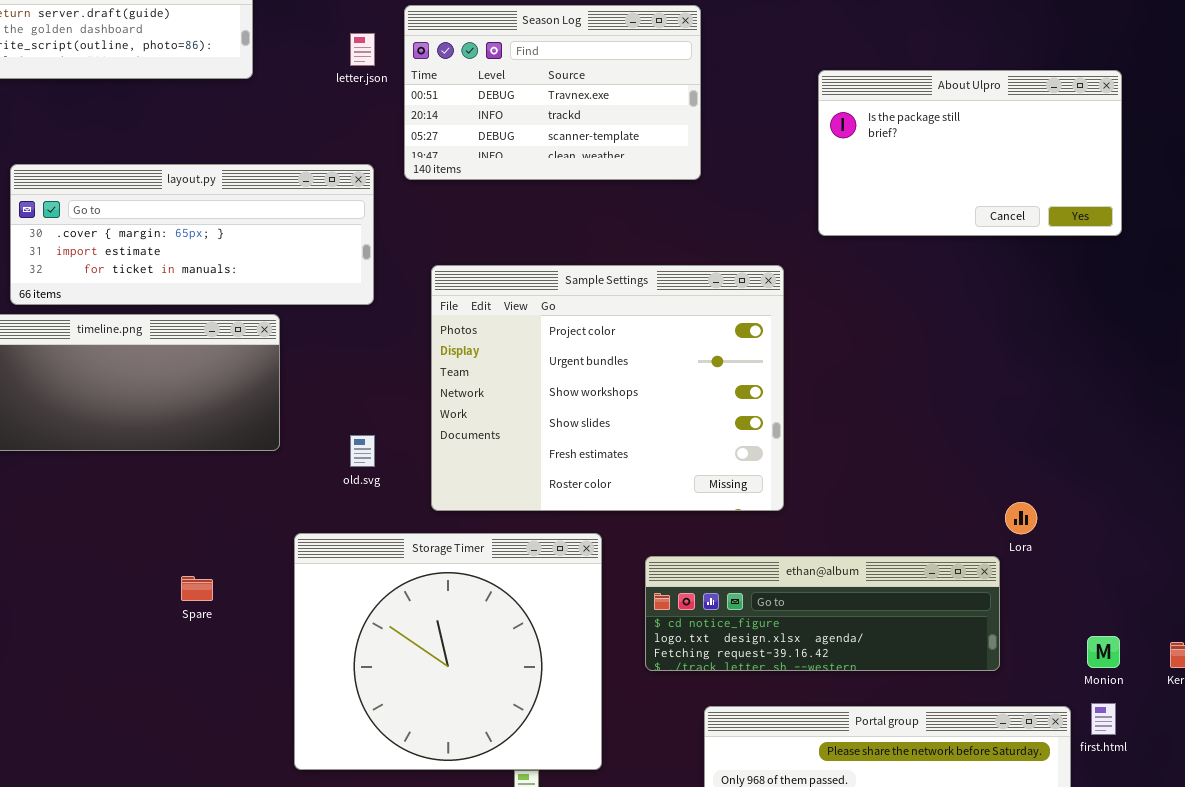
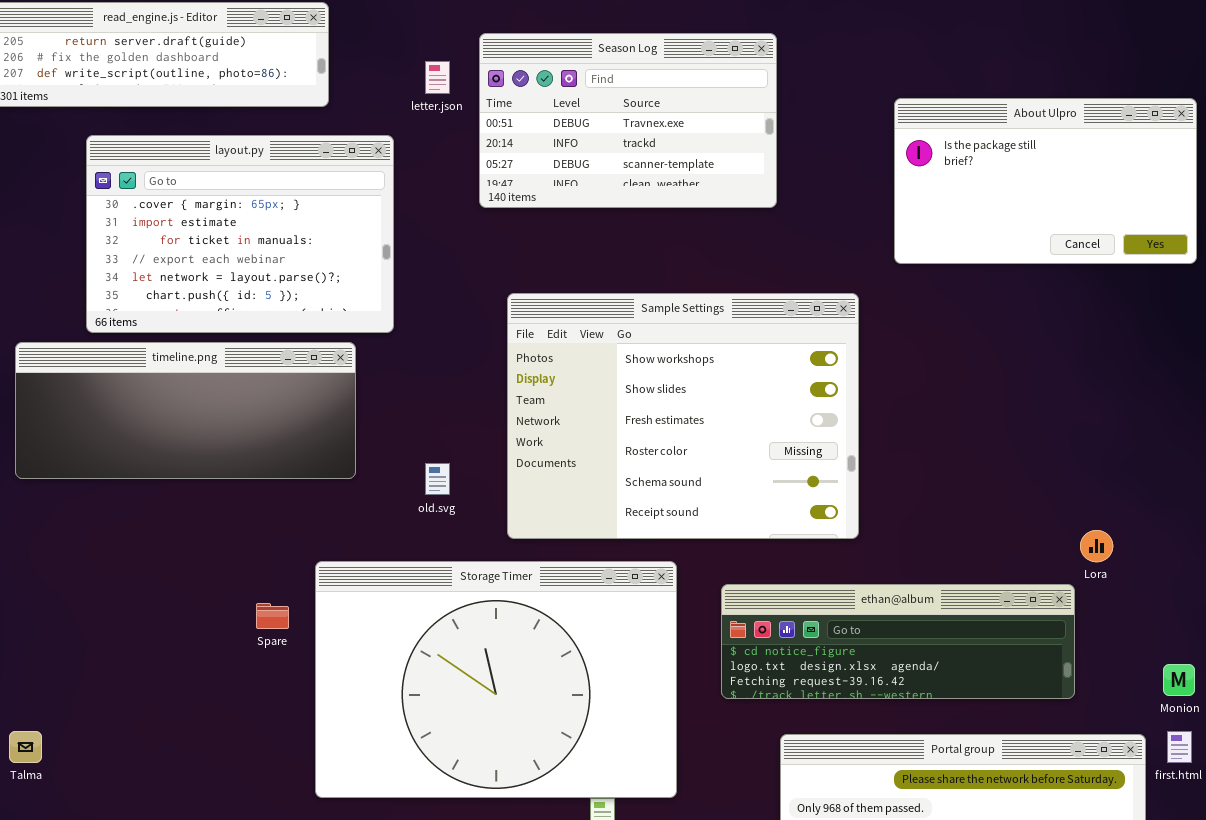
layout.py: [10,164,374,305] -> [86,135,394,333], resized
Sample Settings: [431,265,784,511] -> [507,293,859,539], scrolled down 2 rows
Storage Timer: [294,533,602,770] -> [315,561,677,798], resized

